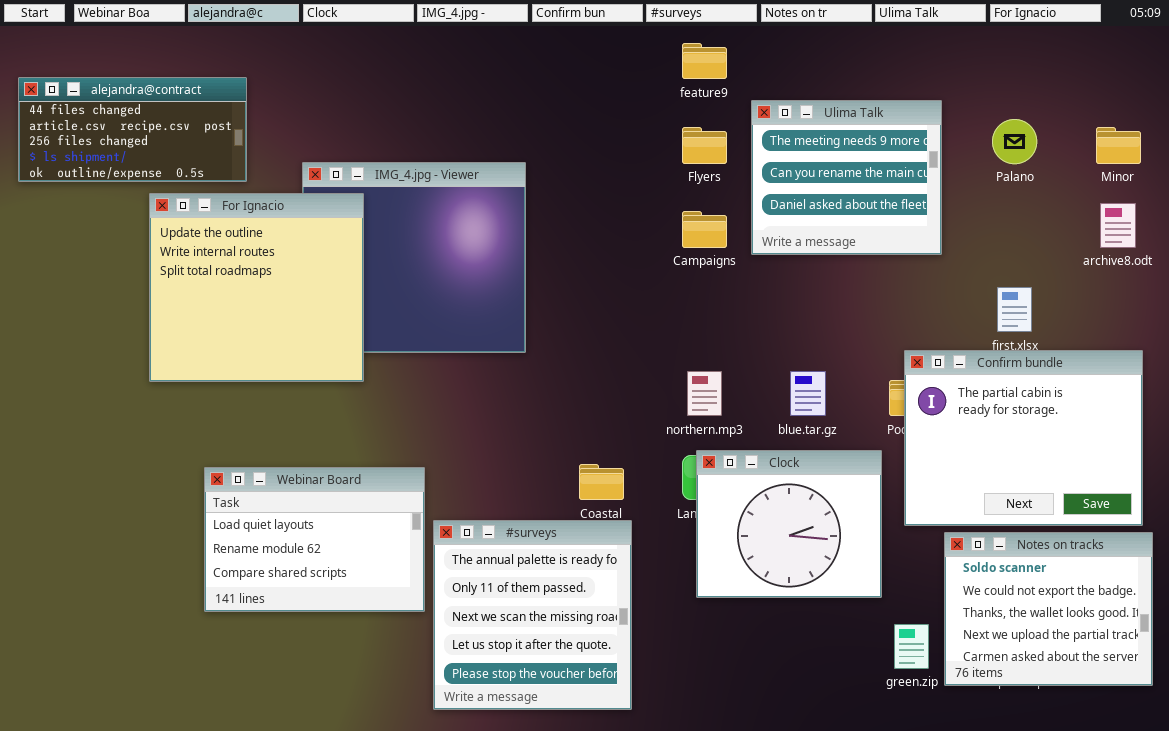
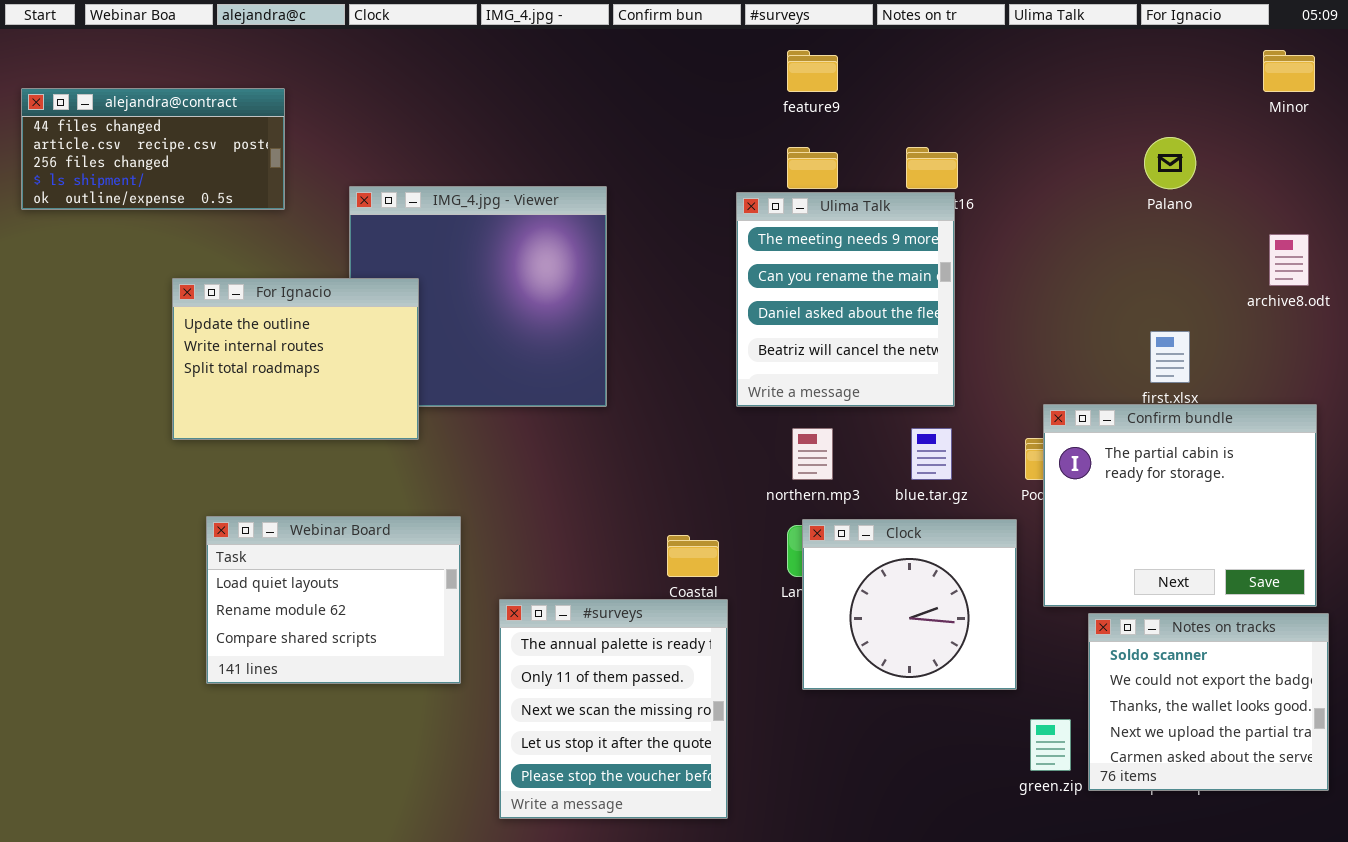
Ulima Talk: [751,100,942,255] -> [736,192,955,407], moved, resized
Minor: [1096,127,1141,164] -> [1263,50,1315,92], moved
For Ignacio: [149,193,364,382] -> [172,278,419,440], resized
Webinar Board: [204,467,425,612] -> [206,516,461,684], moved

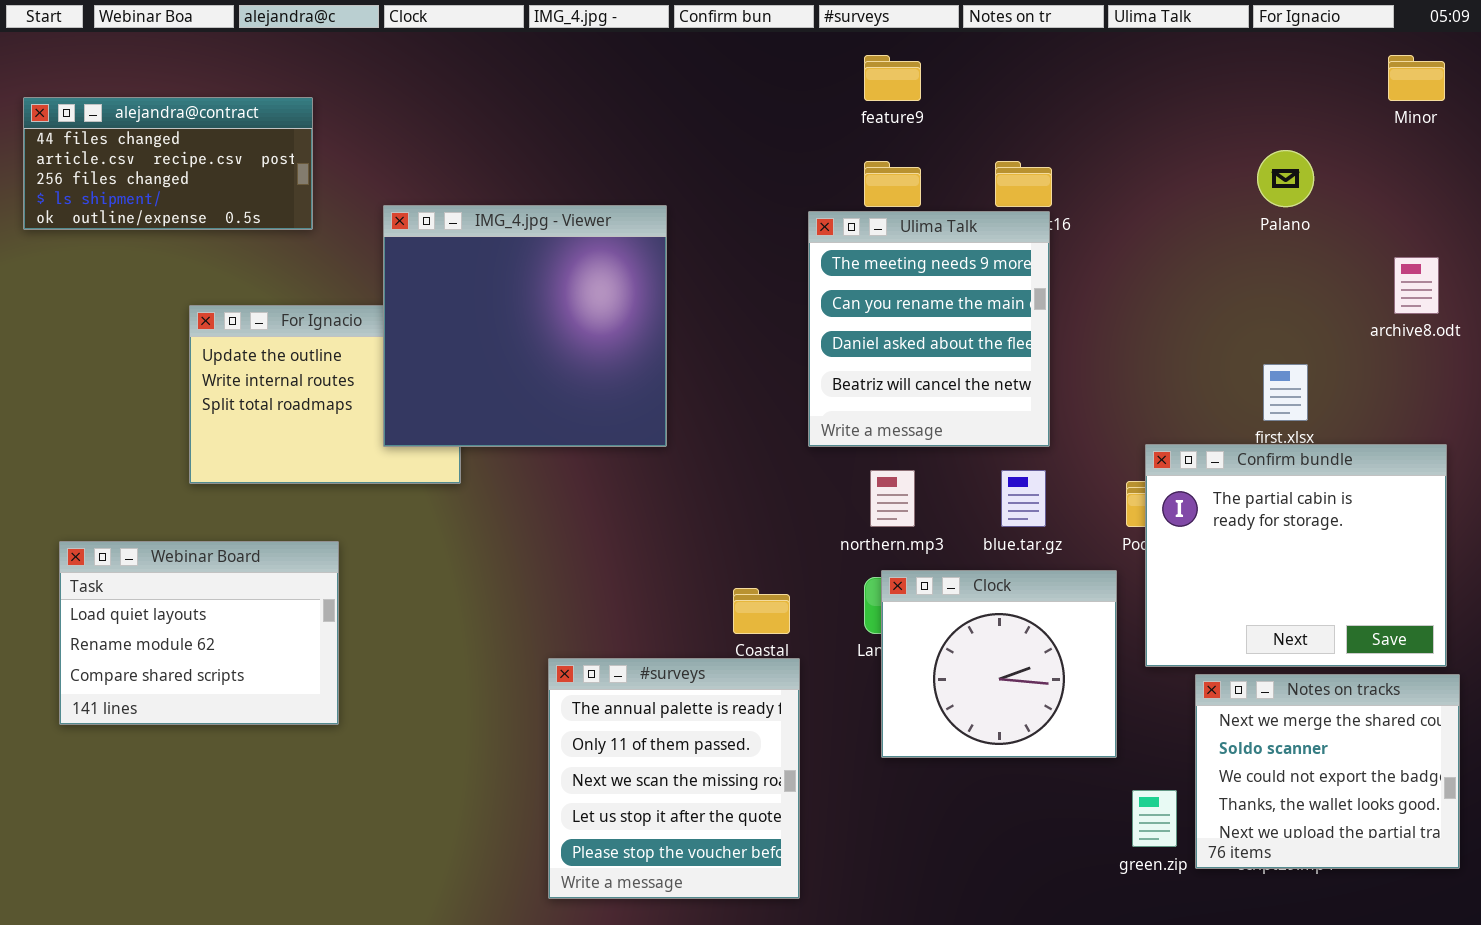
IMG_4.jpg - Viewer: [349,186,607,407] -> [383,205,667,447], raised
Webinar Board: [206,516,461,684] -> [59,541,339,725], moved
Notes on tracks: [1088,613,1329,791] -> [1195,674,1460,869], scrolled up 1 row

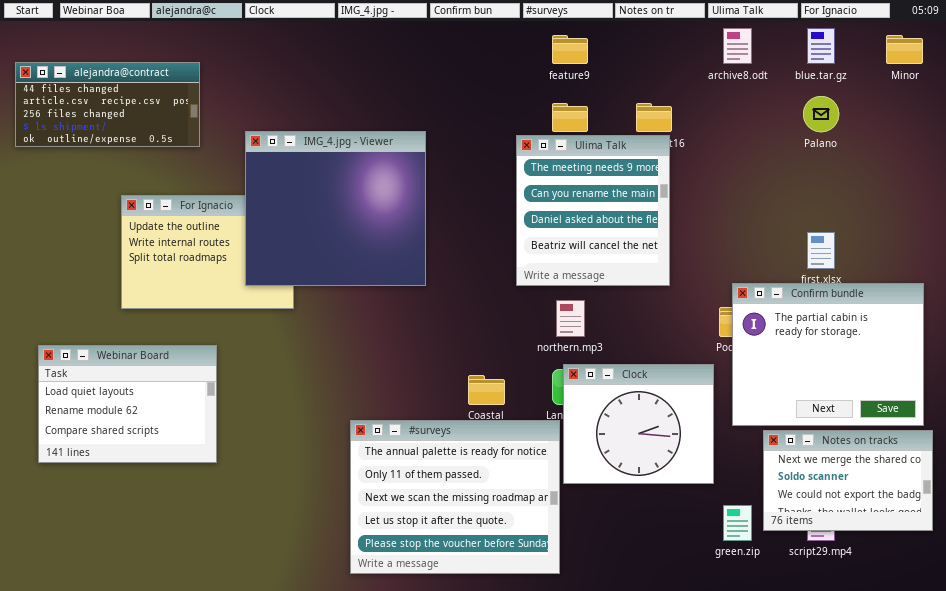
archive8.odt: [1394,257,1439,314] -> [723,28,752,64], moved
blue.tar.gz: [1001,470,1046,527] -> [807,28,835,64], moved
#surveys: [548,658,800,899] -> [350,420,560,574], resized
Notes on tracks: [1195,674,1460,869] -> [763,430,933,531], resized

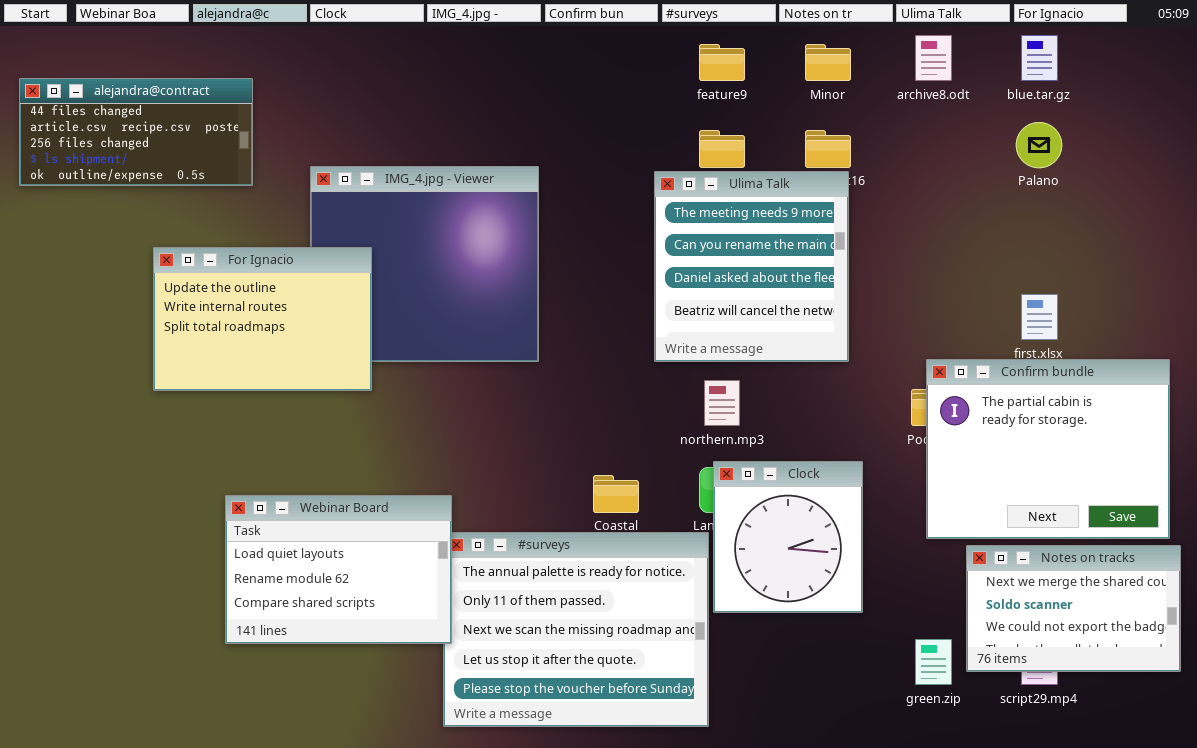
Minor: [886,35,923,64] -> [805,44,851,81], moved
For Ignacio: [121,195,294,309] -> [153,247,372,391], raised
Webinar Board: [38,345,217,463] -> [225,495,452,644], moved
Clock: [563,364,714,484] -> [713,461,863,613], resized

